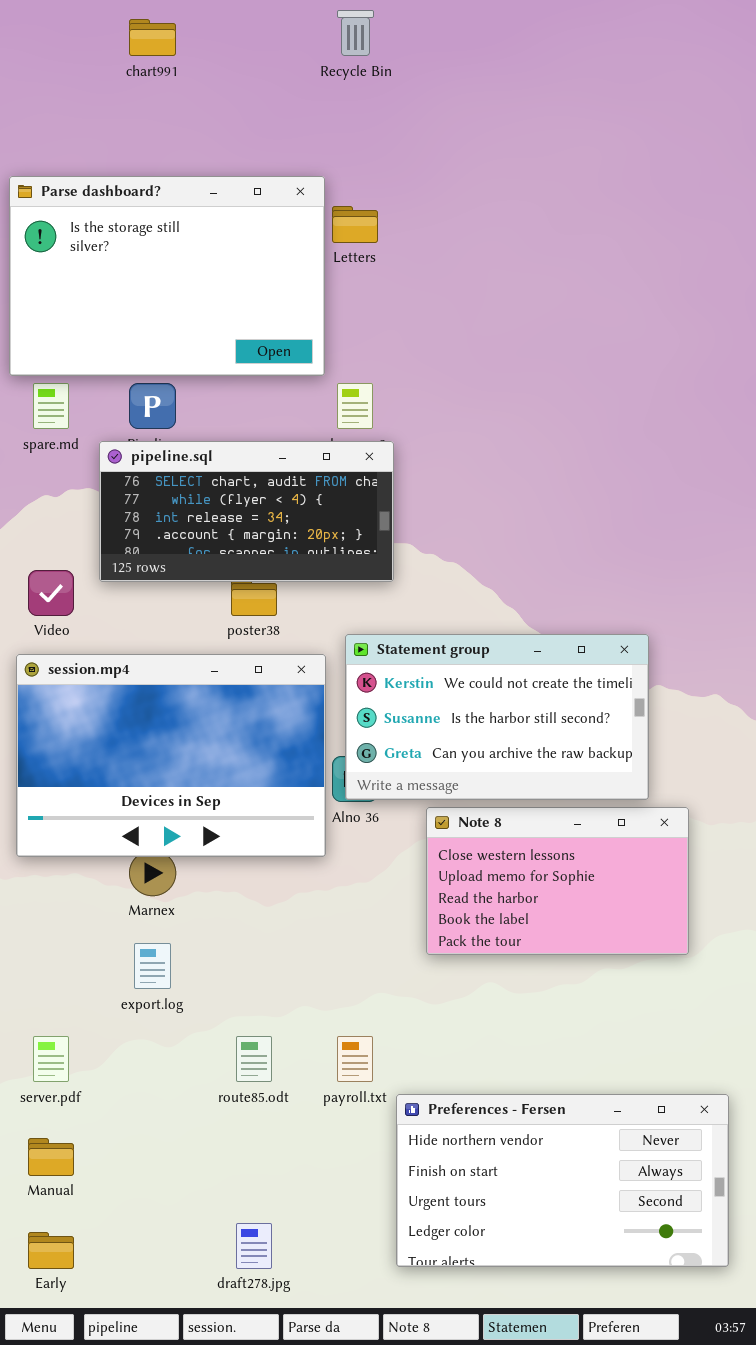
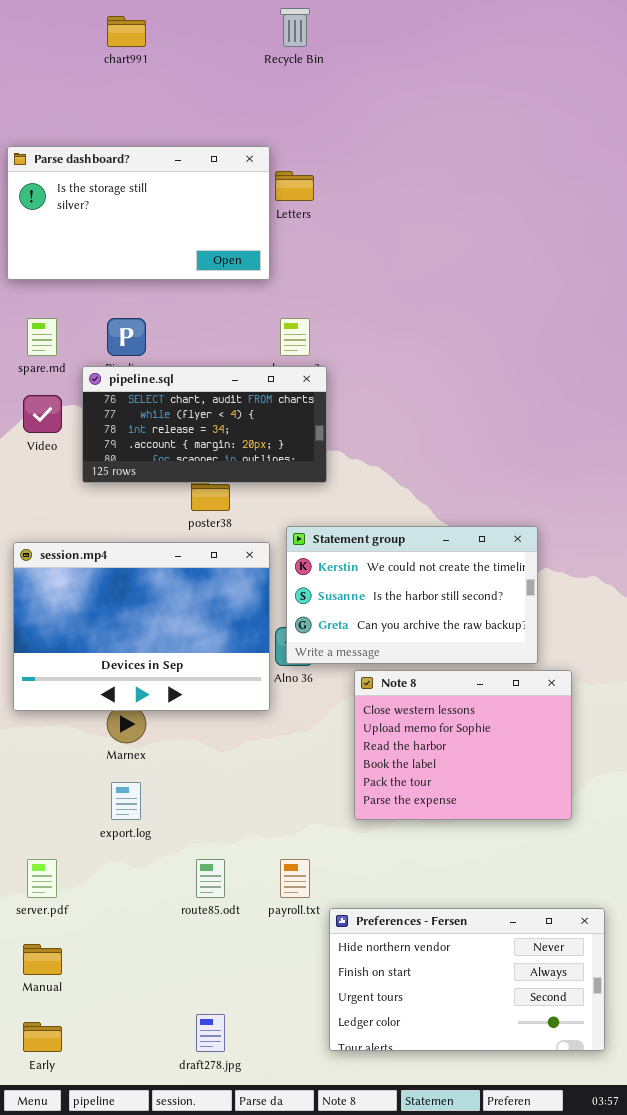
Parse dashboard?: [9,176,325,376] -> [7,146,270,280], resized
Video: [28,570,74,616] -> [23,395,62,433], moved
Note 8: [426,807,689,955] -> [354,670,572,820], resized

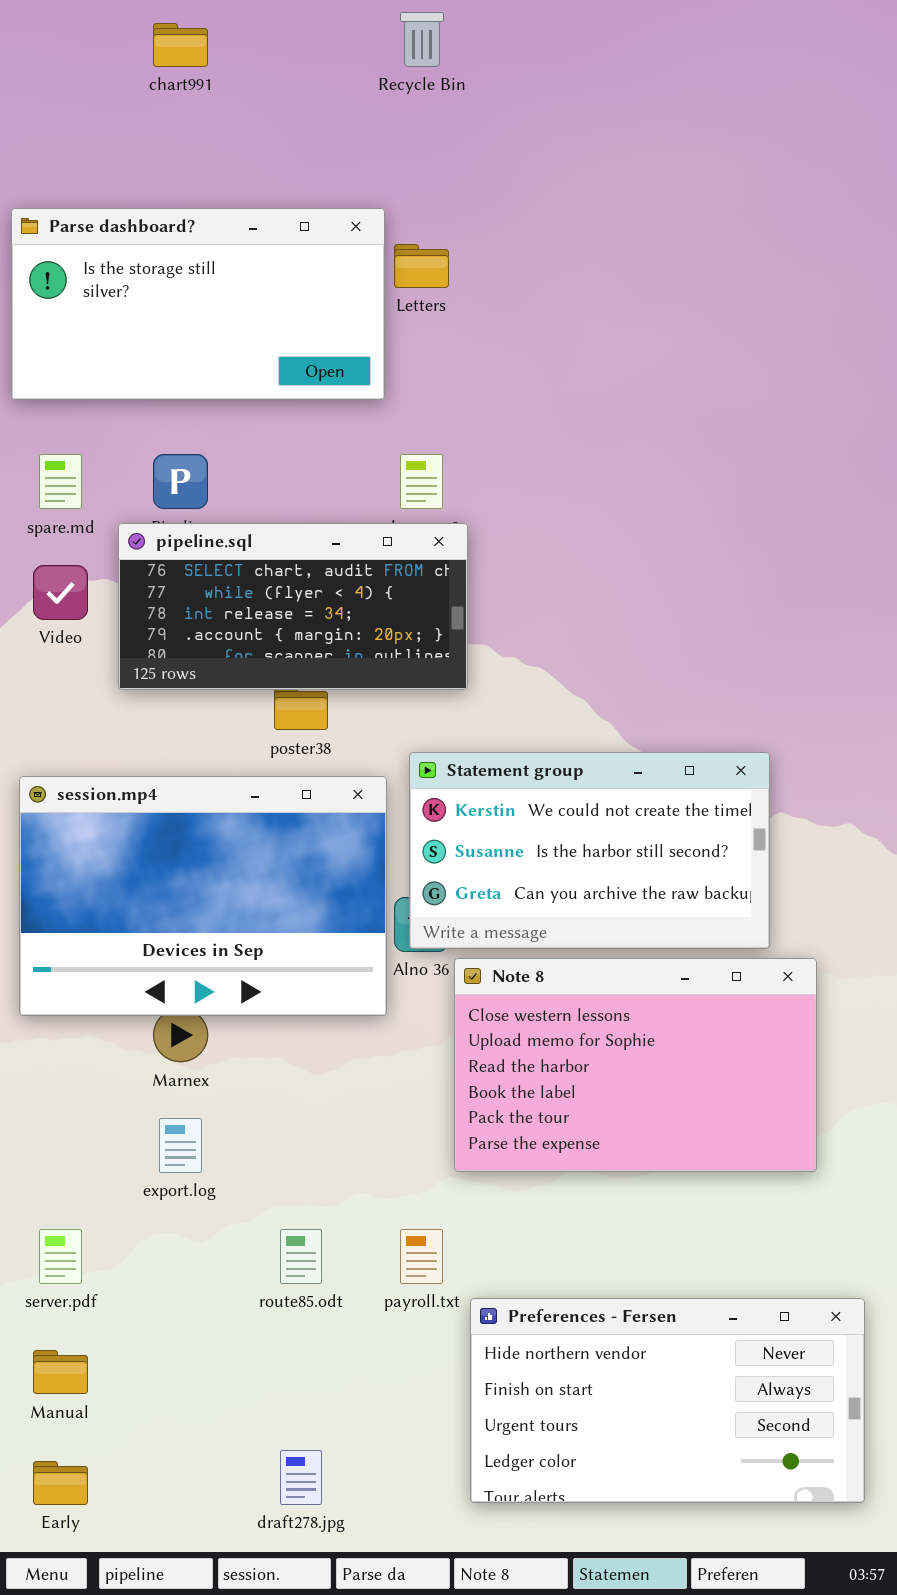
Note 8: [354,670,572,820] -> [454,958,817,1172], resized

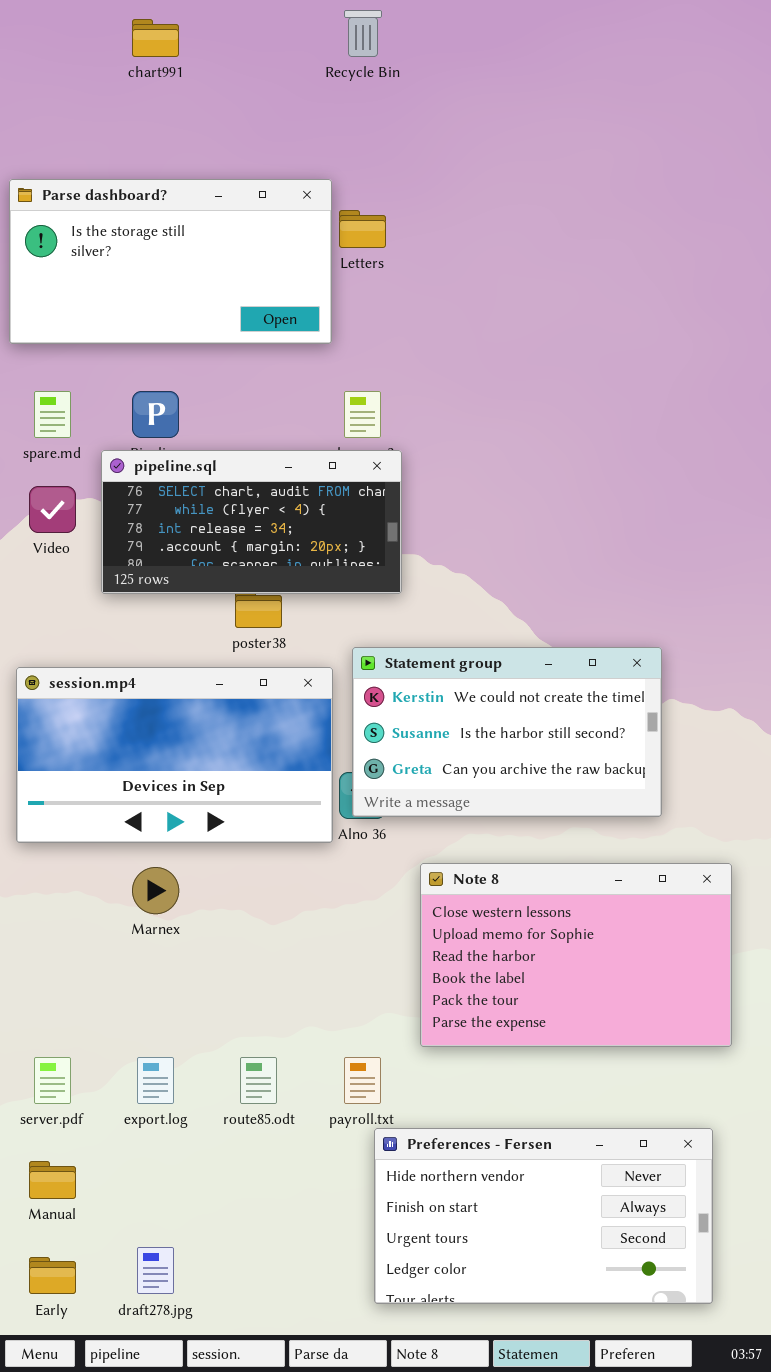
session.mp4: [19,776,387,1016] -> [16,667,333,843], resized
Note 8: [454,958,817,1172] -> [420,863,732,1047], moved
export.log: [159,1118,202,1173] -> [137,1057,174,1104], moved
Preferences - Fersen: [470,1298,865,1503] -> [374,1128,713,1304], moved
draft278.jpg: [280,1450,322,1505] -> [137,1247,174,1294], moved

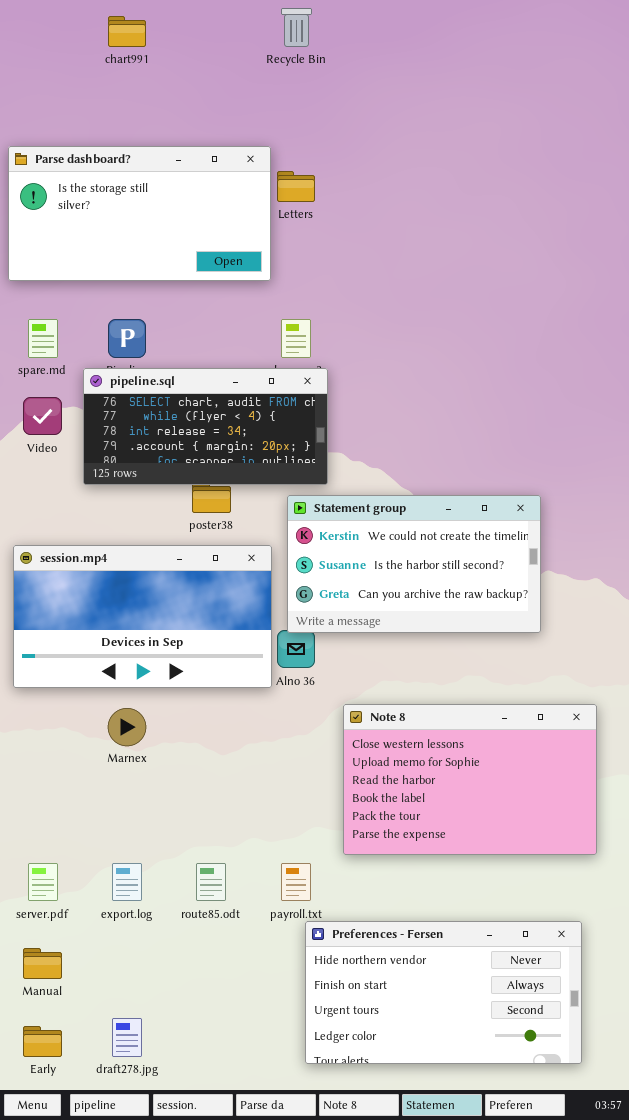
Statement group: [352,647,662,817] -> [287,495,541,633], moved

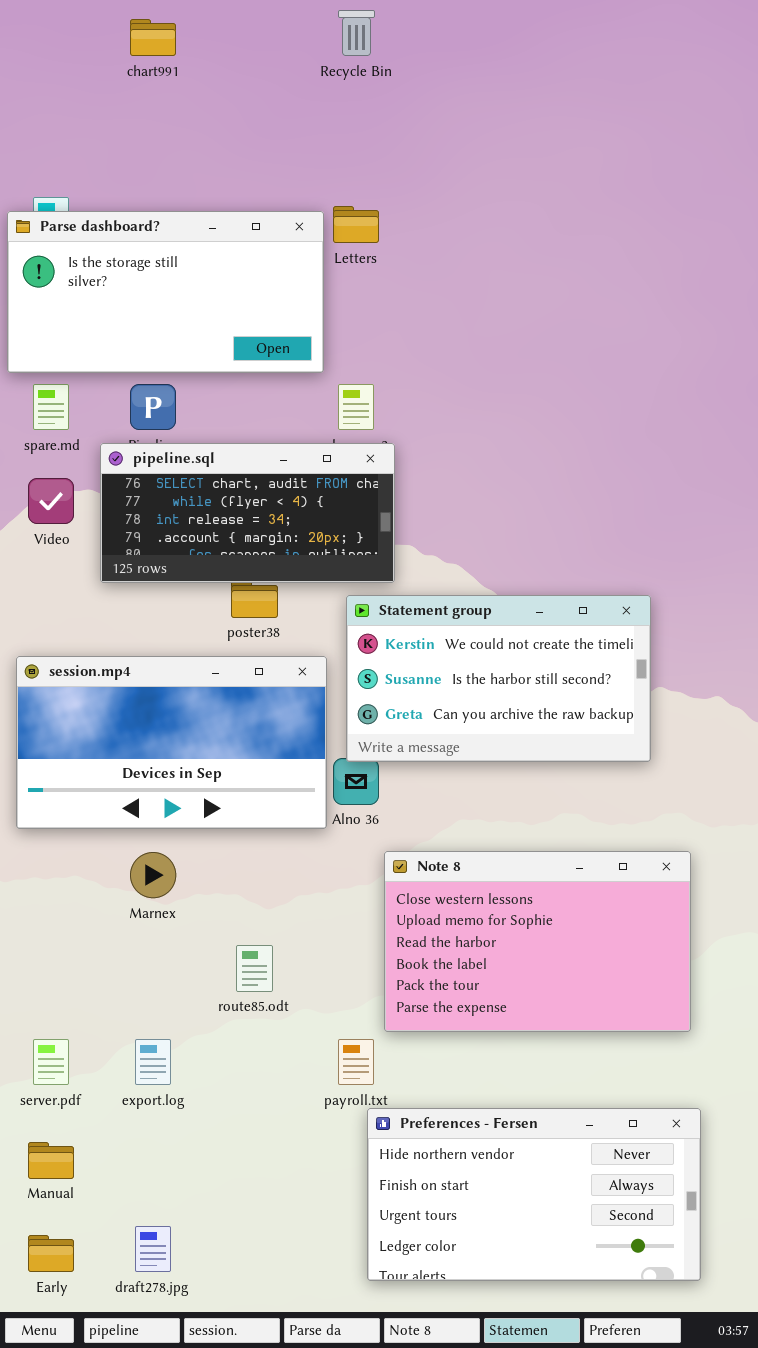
Parse dashboard?: [8,146,271,281] -> [7,211,324,373], moved
Note 8: [343,704,597,855] -> [384,851,691,1032], moved
route85.odt: [196,863,226,901] -> [236,945,273,992], moved

